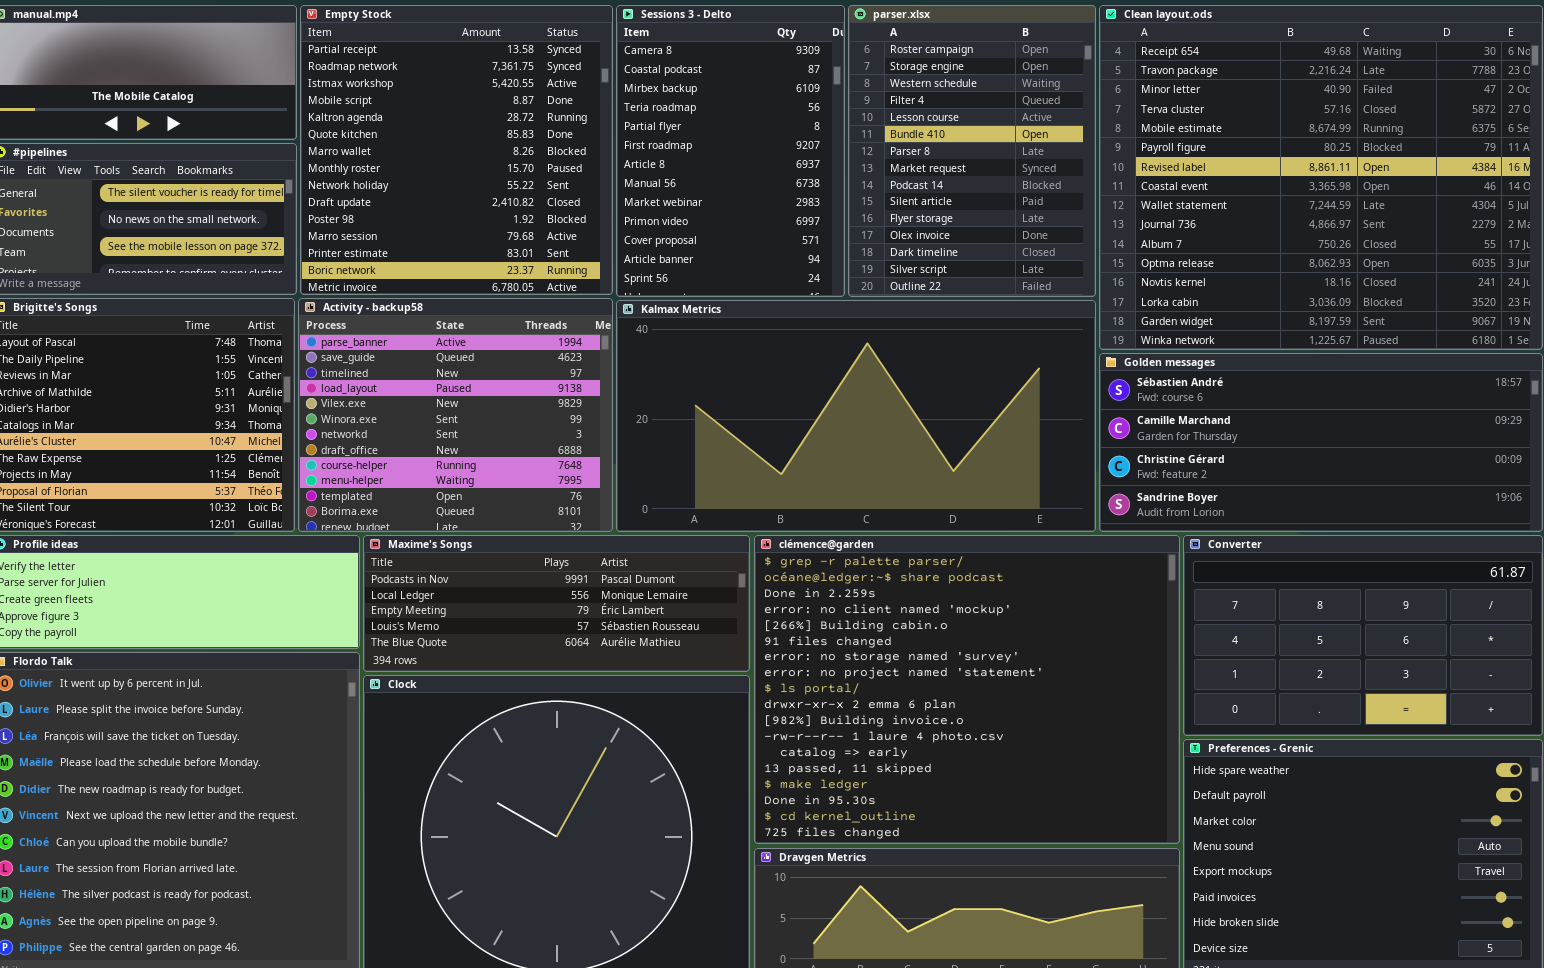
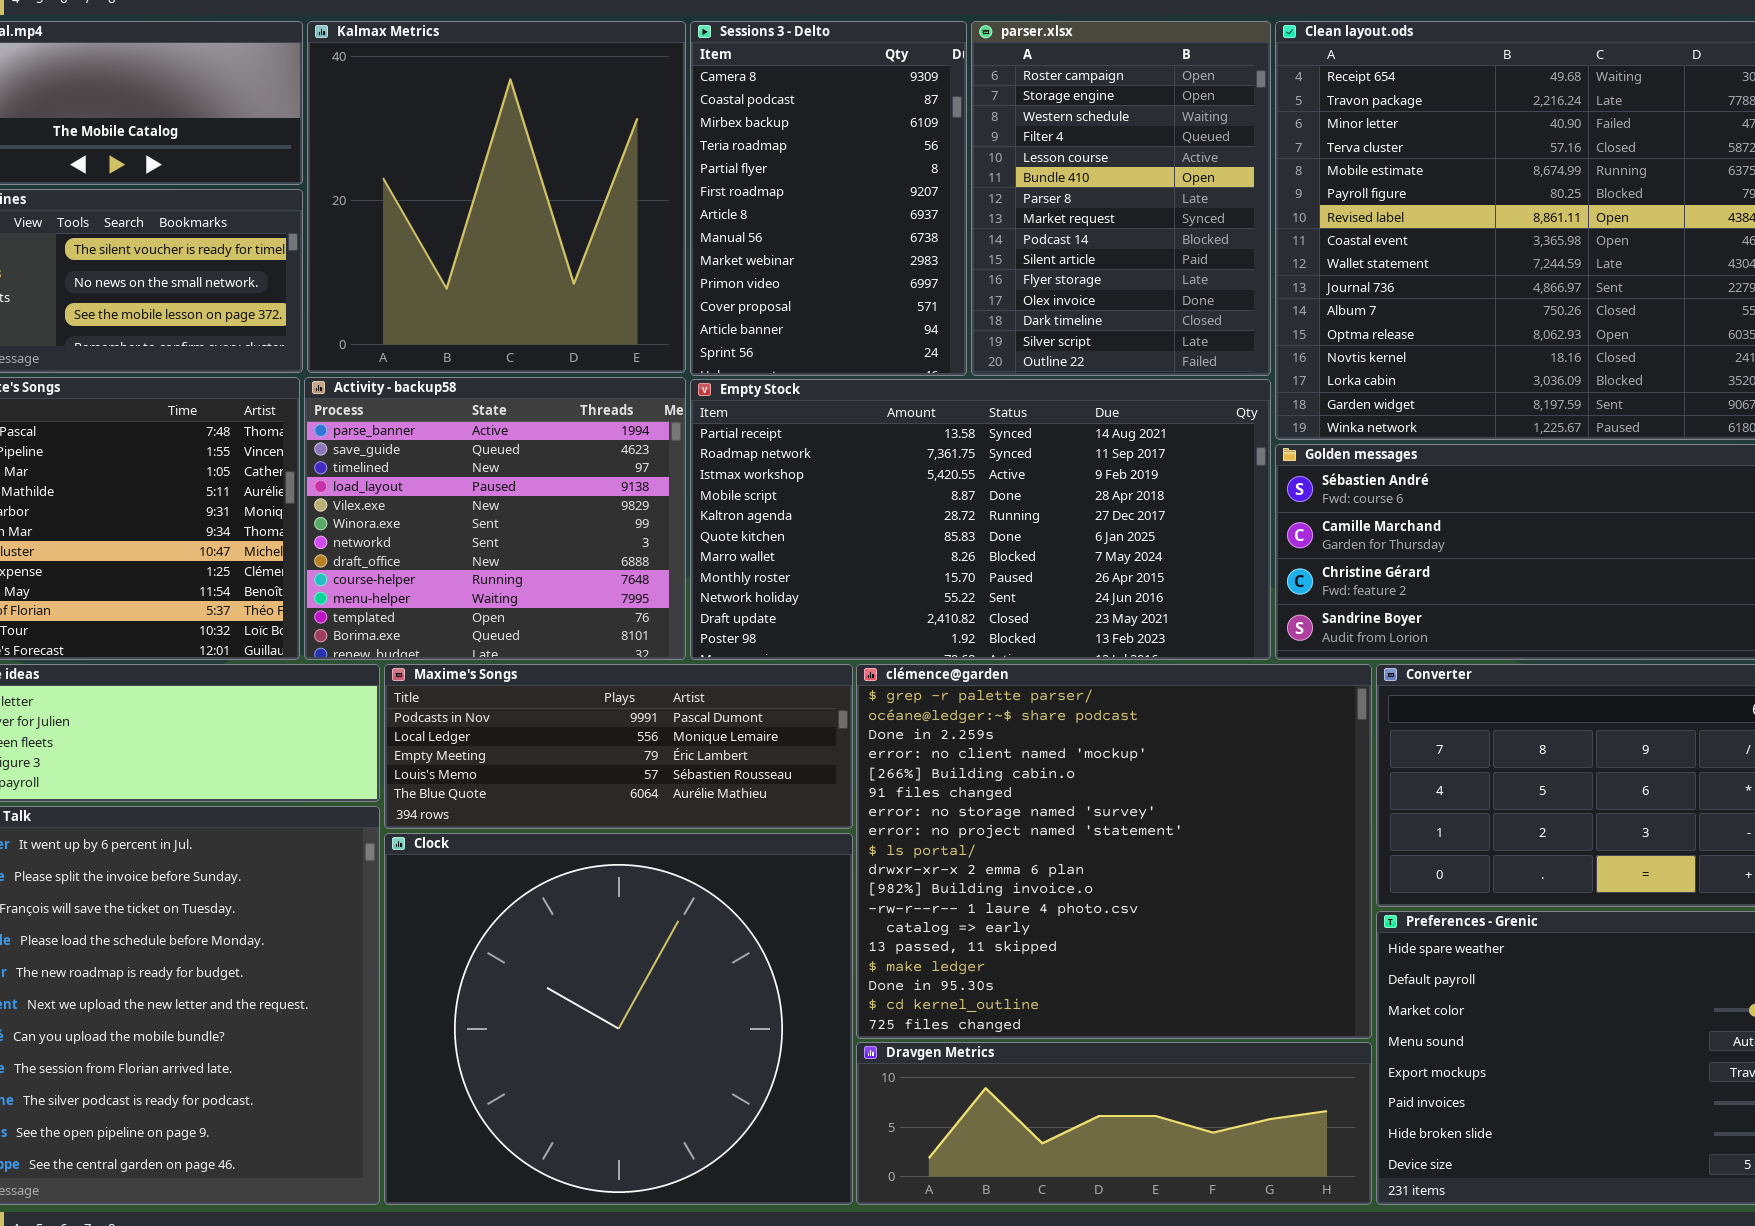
Empty Stock: [300,5,613,295] -> [690,379,1271,660], moved, resized
Kalmax Metrics: [616,300,1096,532] -> [307,21,686,373], moved, resized

